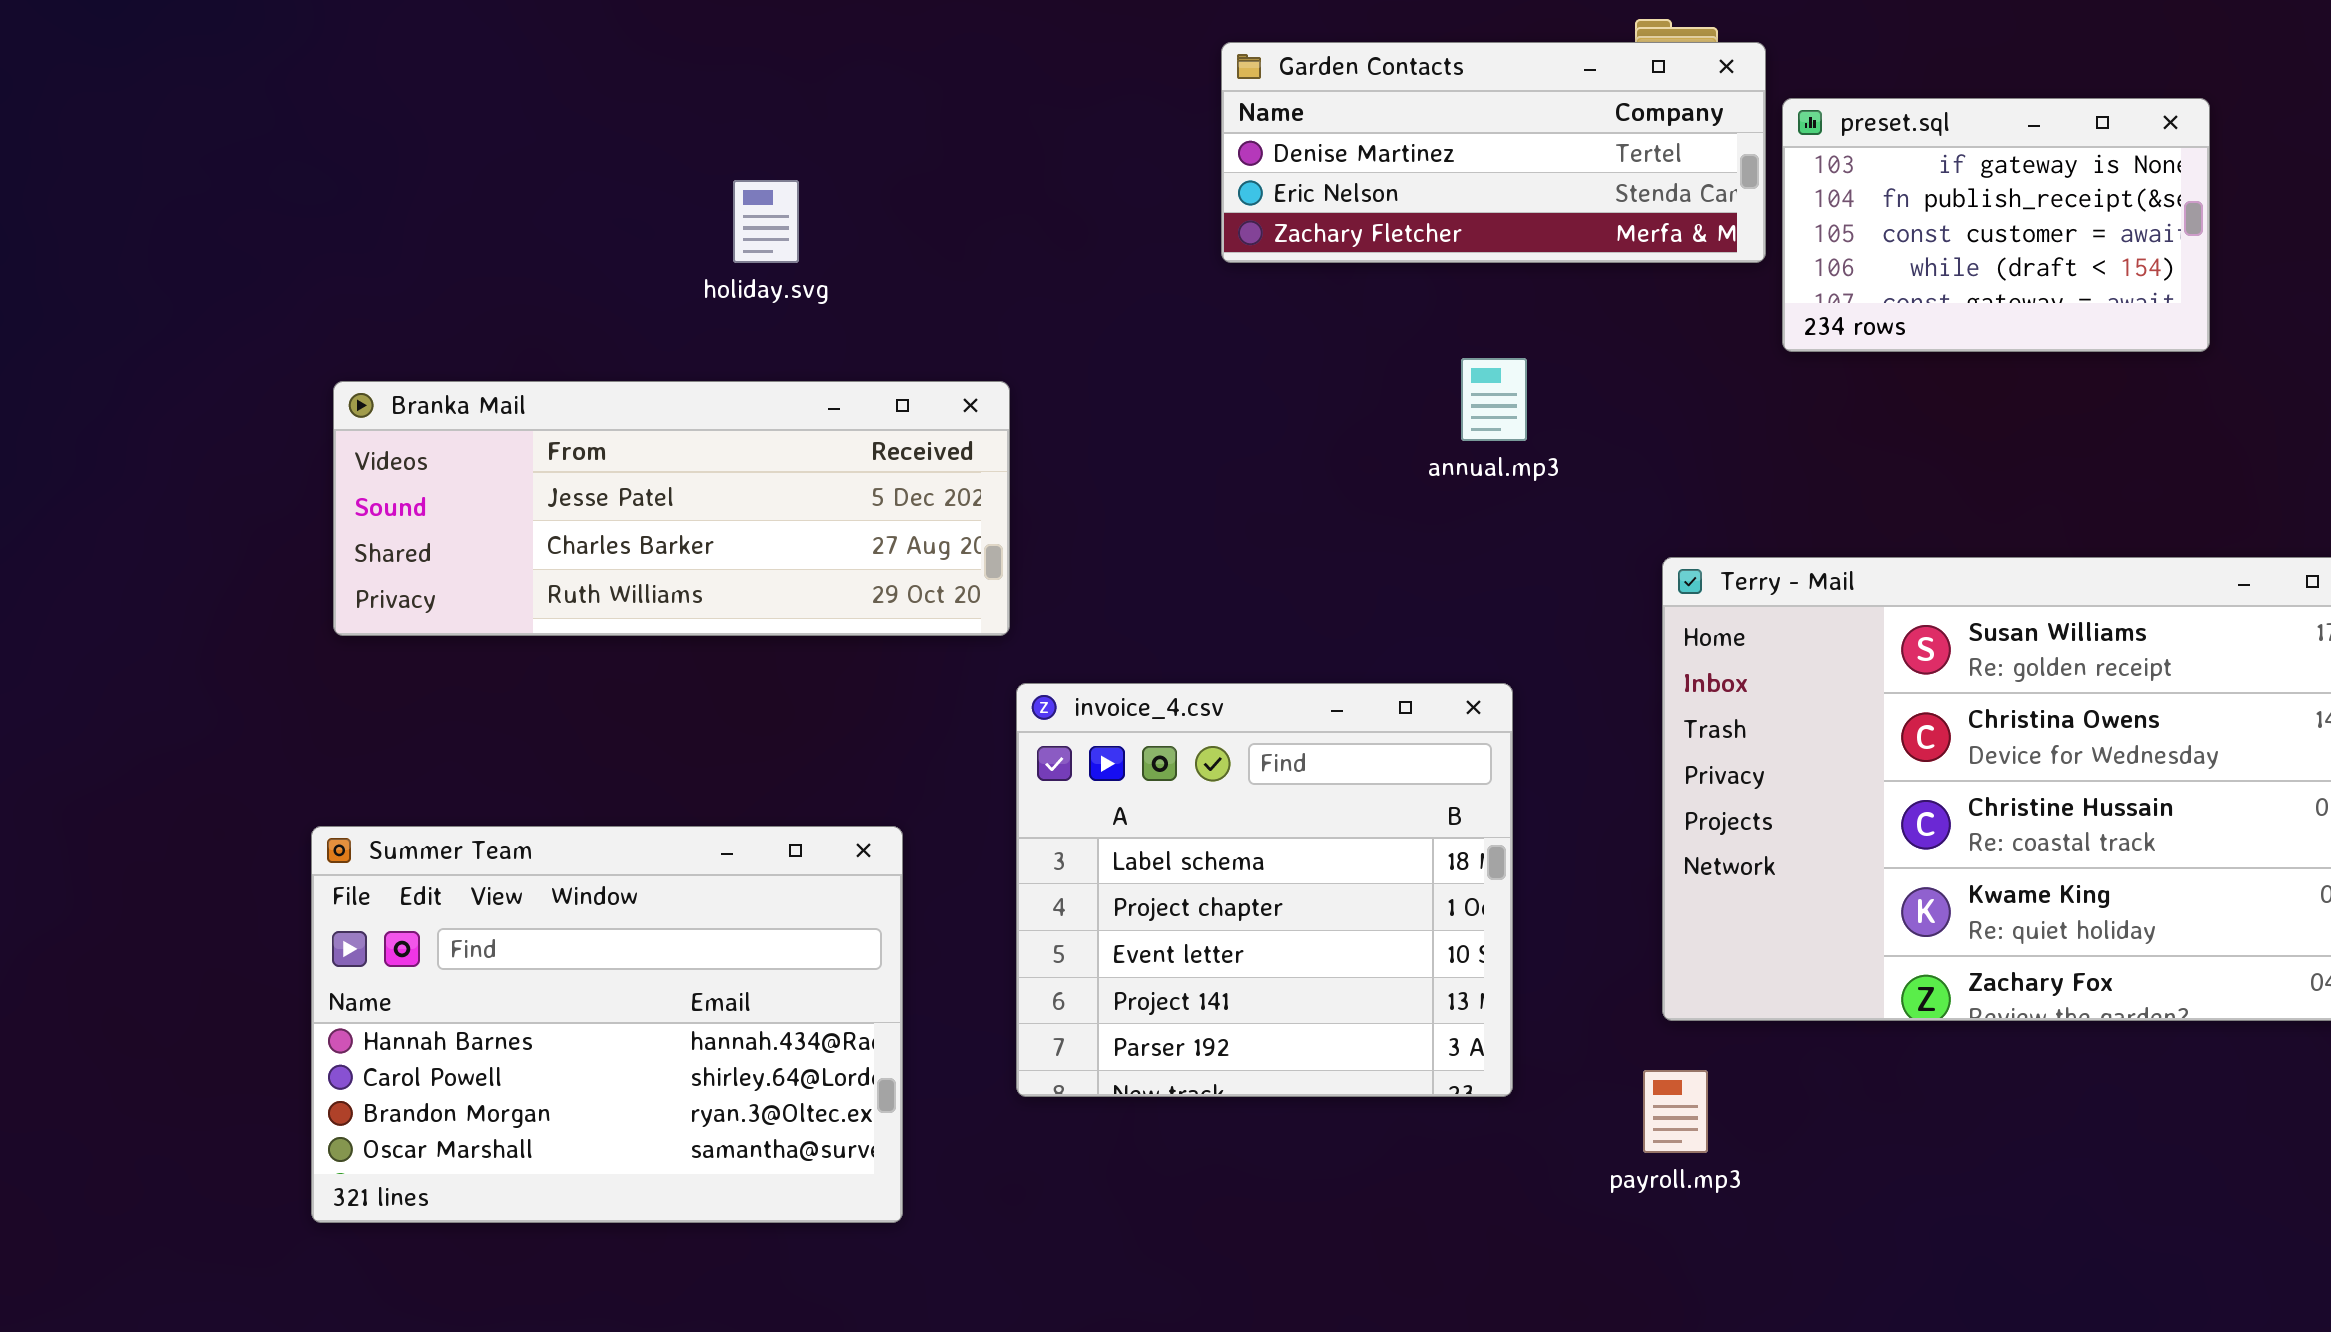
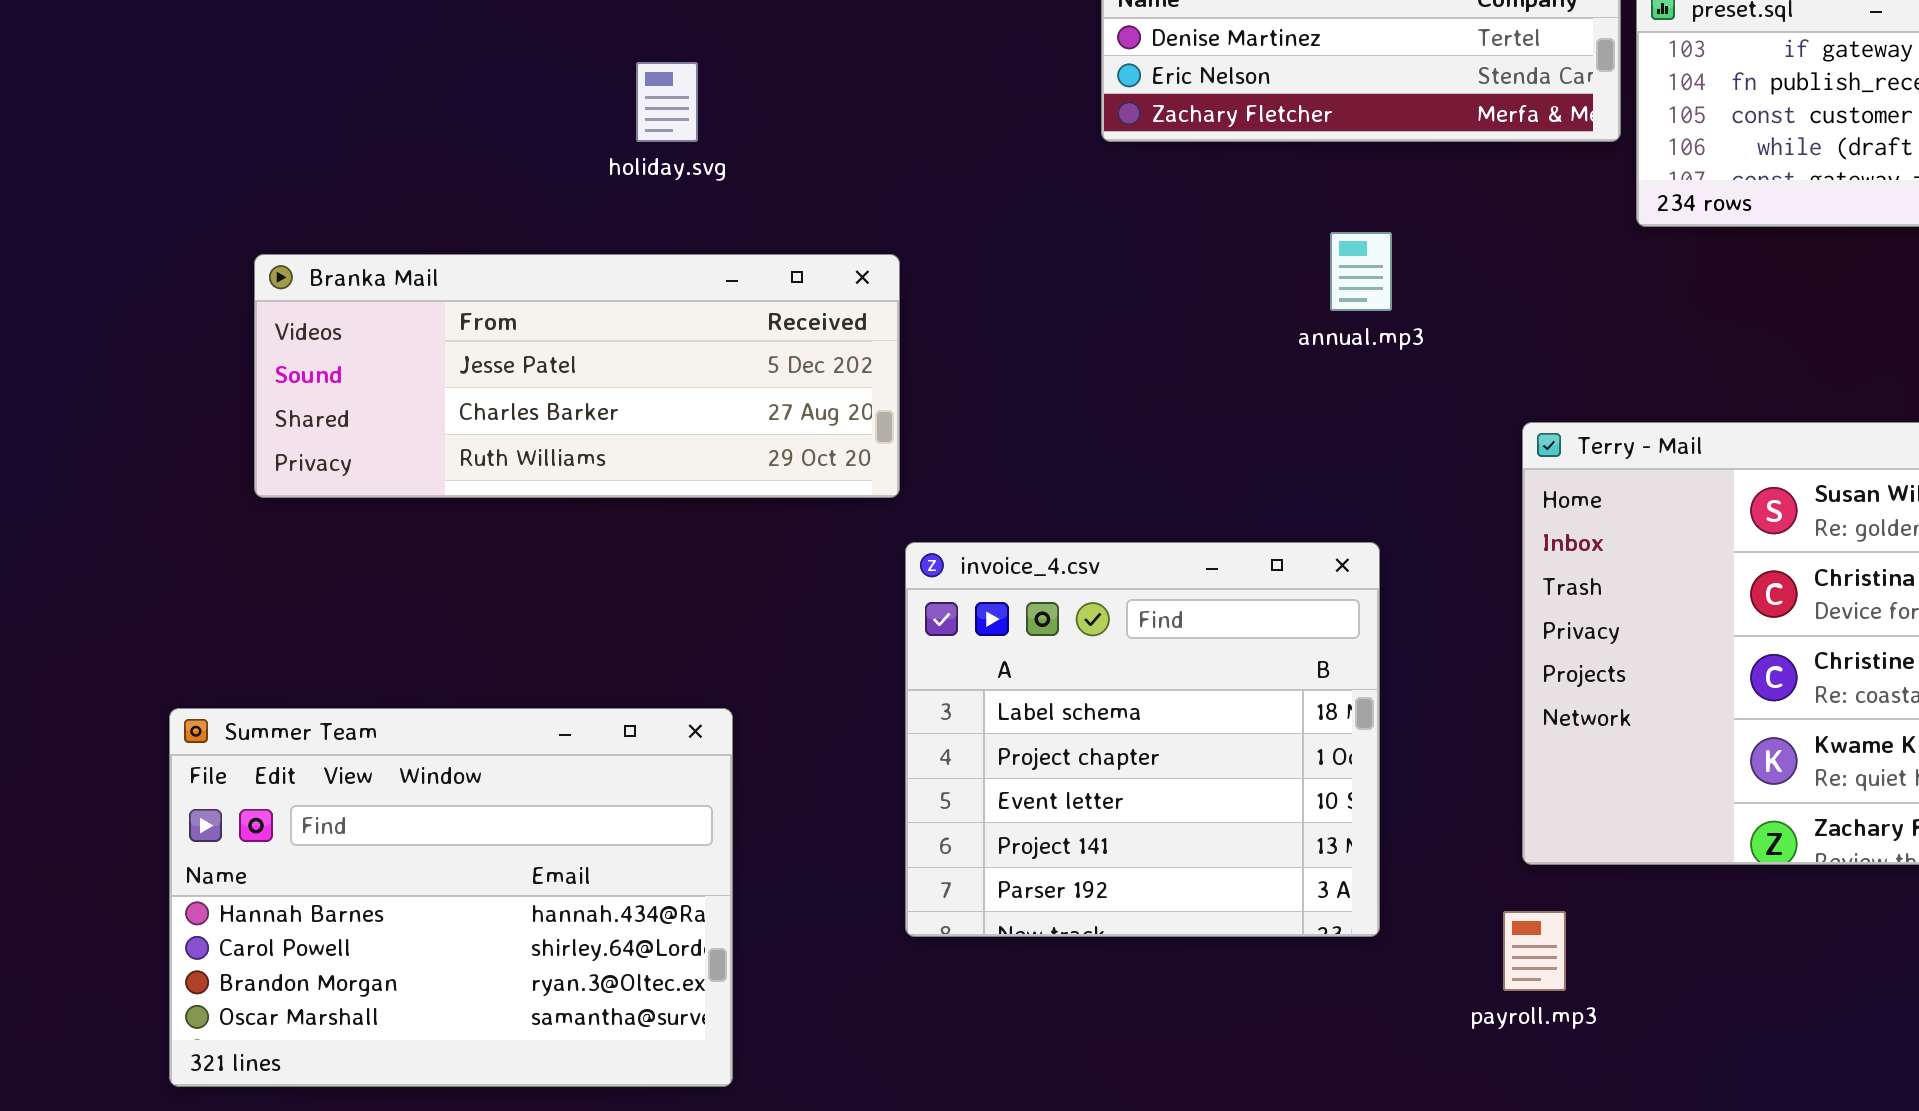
Summer Team: [311,826,903,1223] -> [169,708,733,1087], moved

